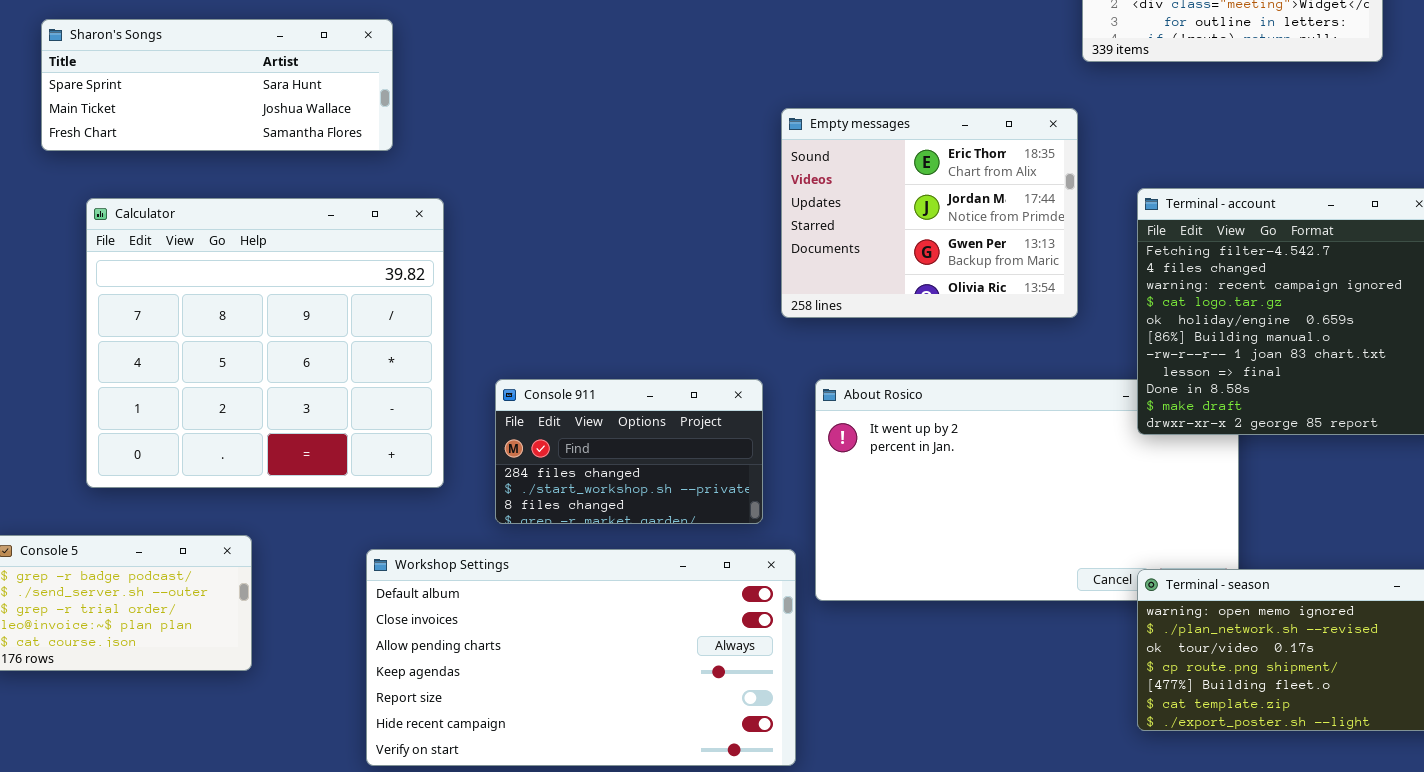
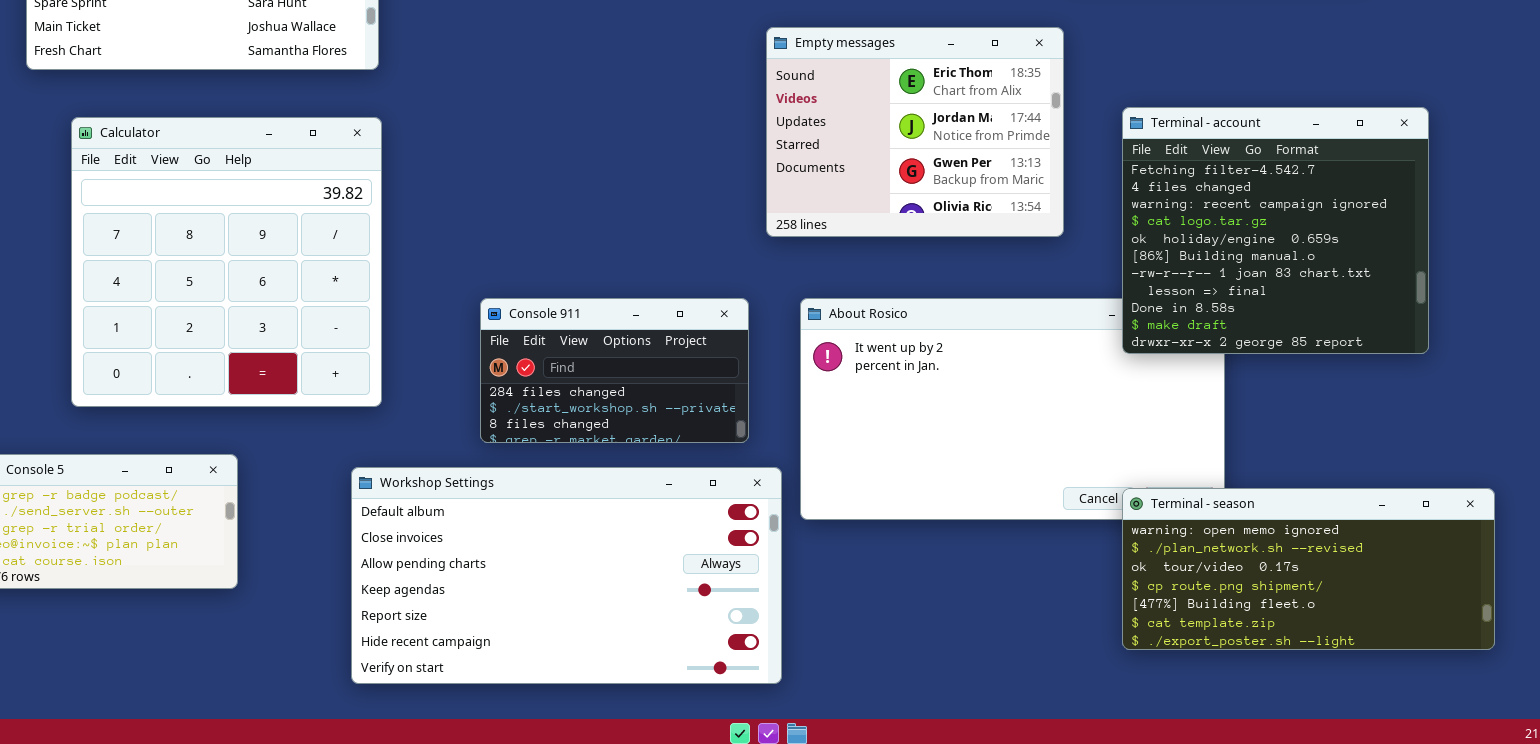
Calculator: [86,198,444,488] -> [71,117,382,407], resized

